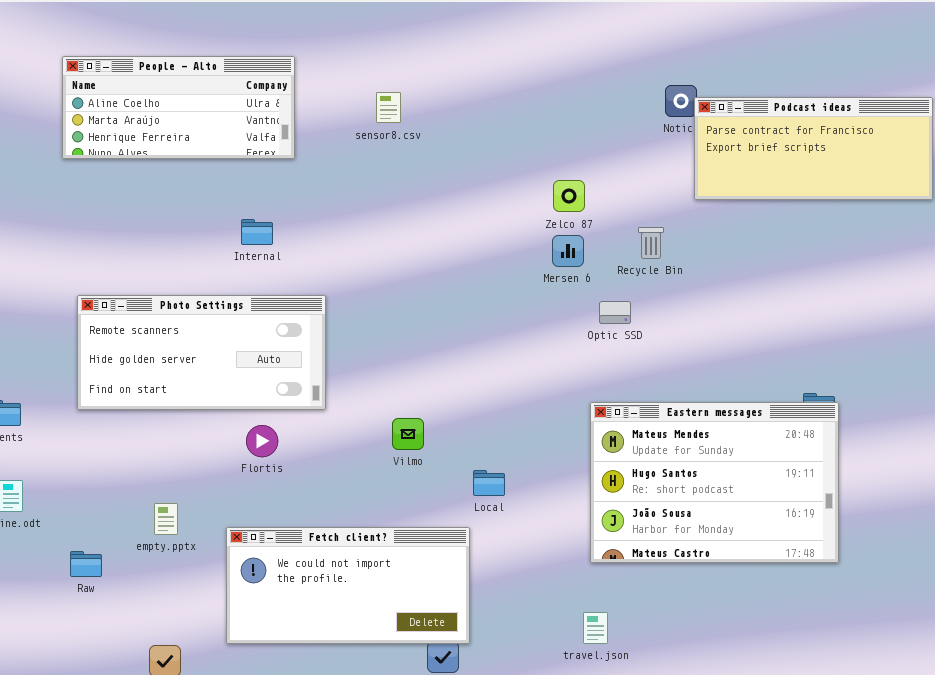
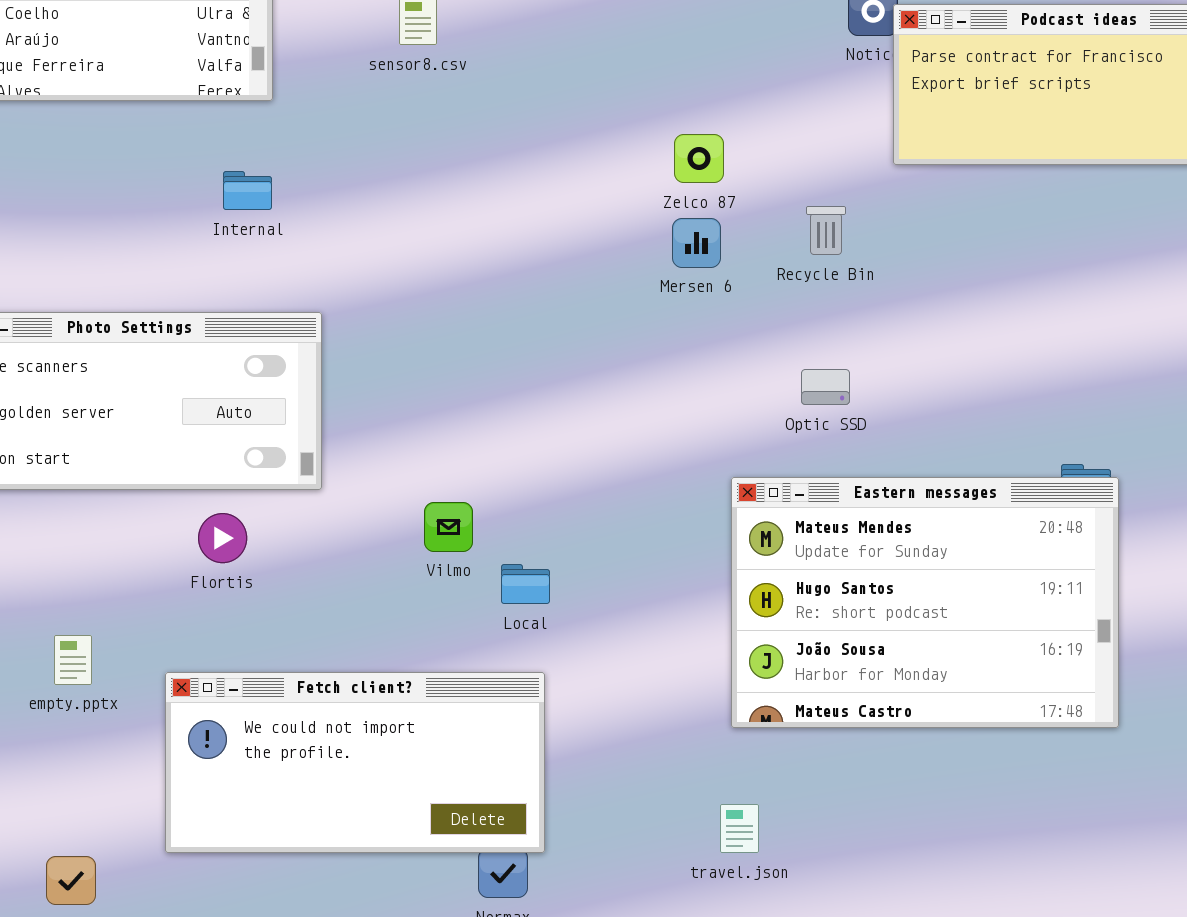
Internal: [241,219,273,245] -> [223,171,272,210], moved
Optic SSD: [599,301,631,324] -> [801,369,850,405], moved
Local: [473,470,505,496] -> [501,564,550,604], moved

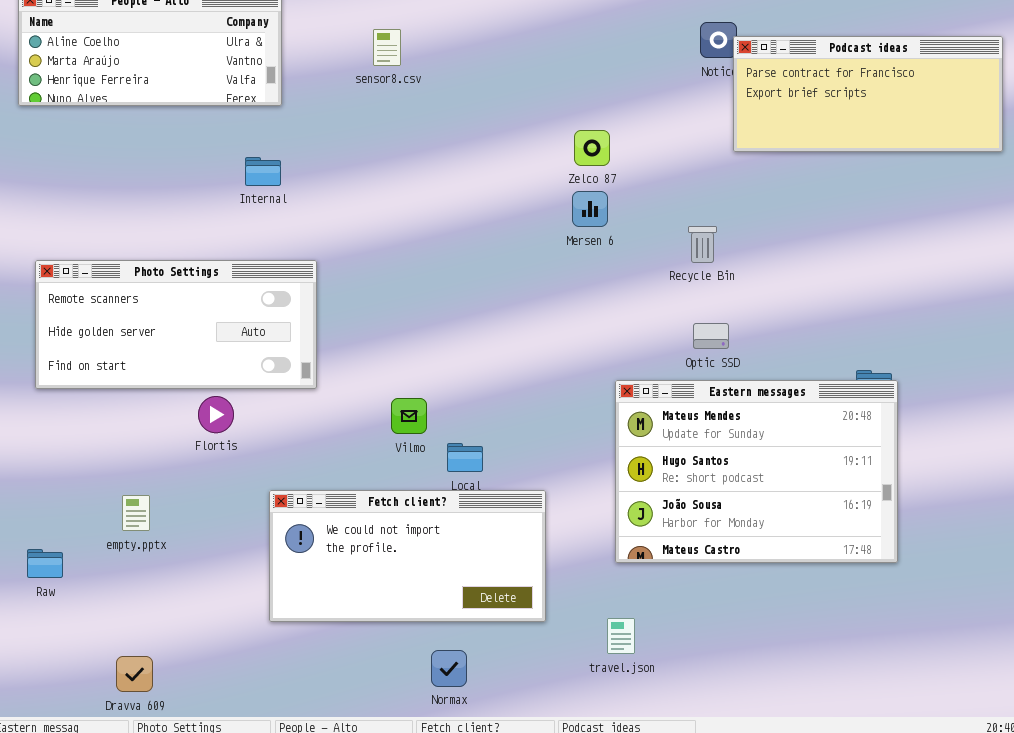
Recycle Bin: [806,206,846,255] -> [688,226,717,263], moved
Optic SSD: [801,369,850,405] -> [693,323,729,349], moved
Flortis: [198,513,247,563] -> [198,396,234,433], moved
Fetch client?: [165,672,545,853] -> [269,490,546,622], moved

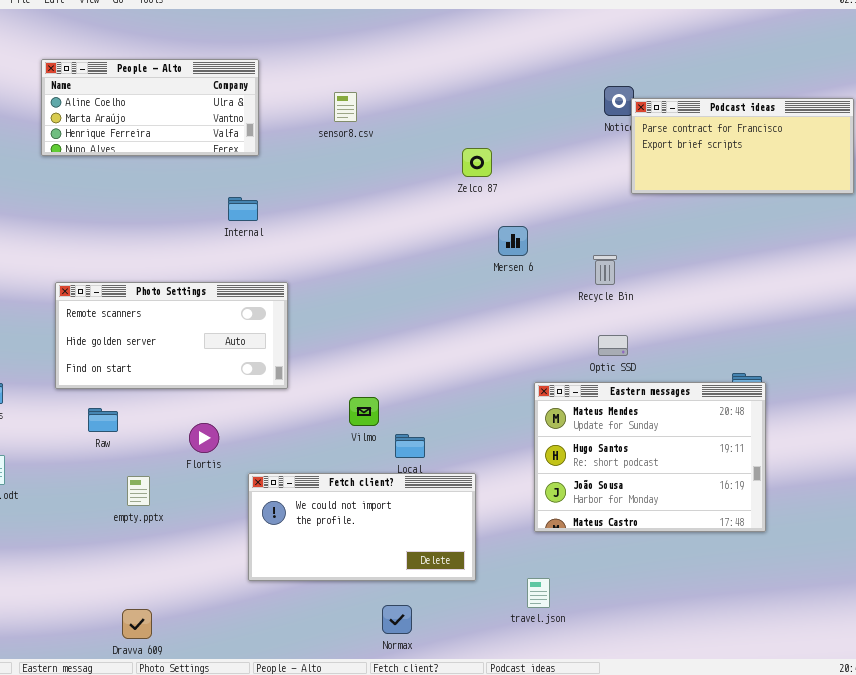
Zelco 87: [574,130,610,166] -> [462,148,492,177], moved
Flortis: [198,396,234,433] -> [189,423,219,453], moved
Raw: [27,549,63,578] -> [88,408,118,432], moved

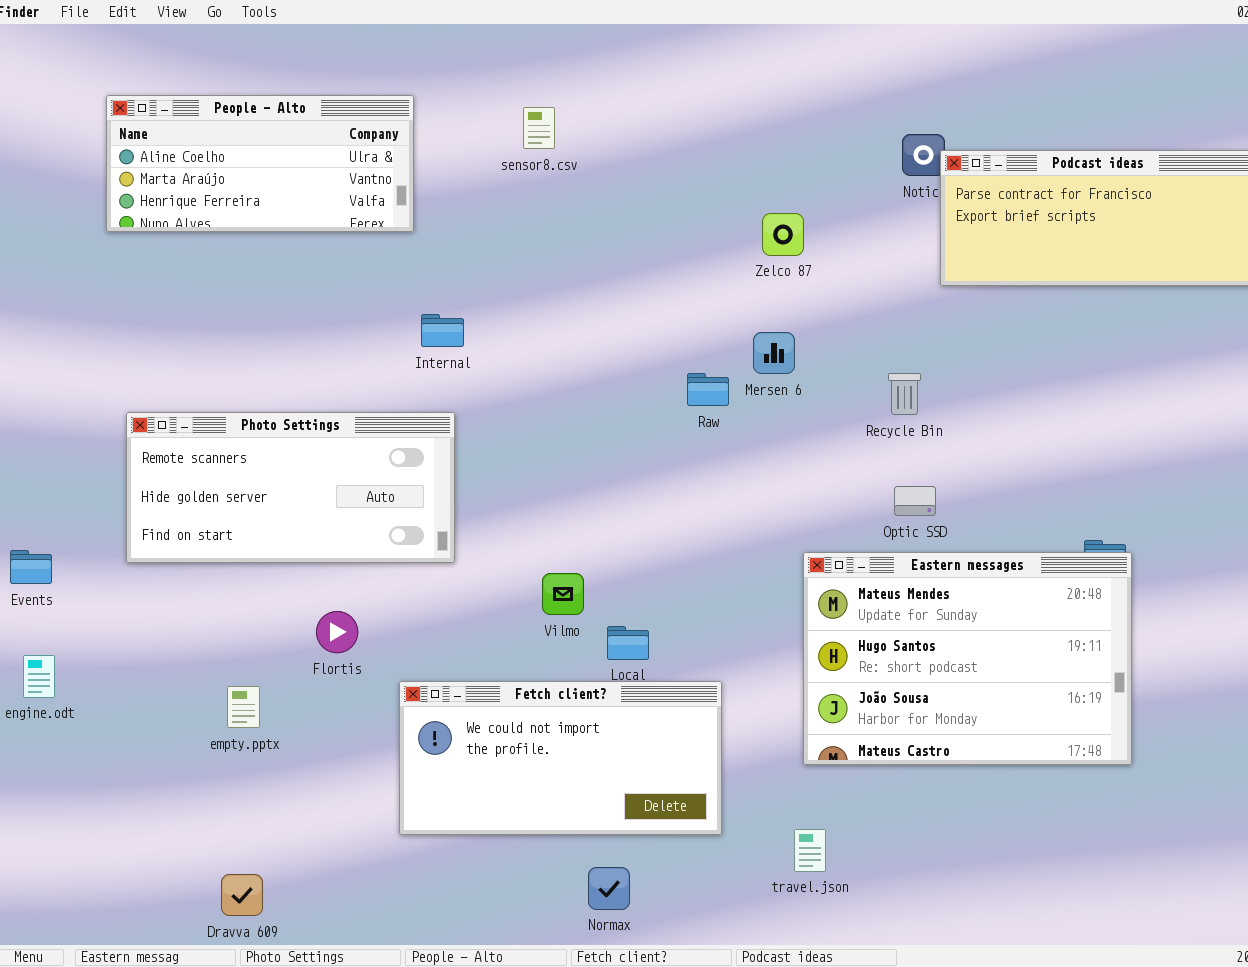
sensor8.csv: [334,92,357,122] -> [523,107,555,149], moved
Zelco 87: [462,148,492,177] -> [762,213,804,256], moved
Internal: [228,197,258,221] -> [421,314,464,347], moved
Raw: [88,408,118,432] -> [687,373,729,406], moved

